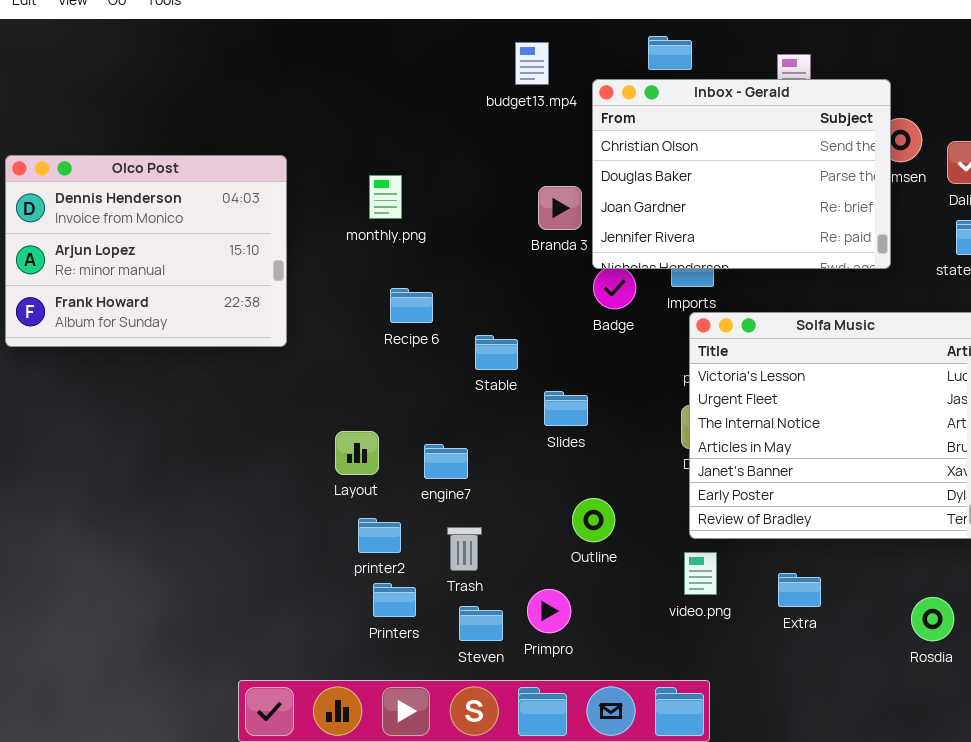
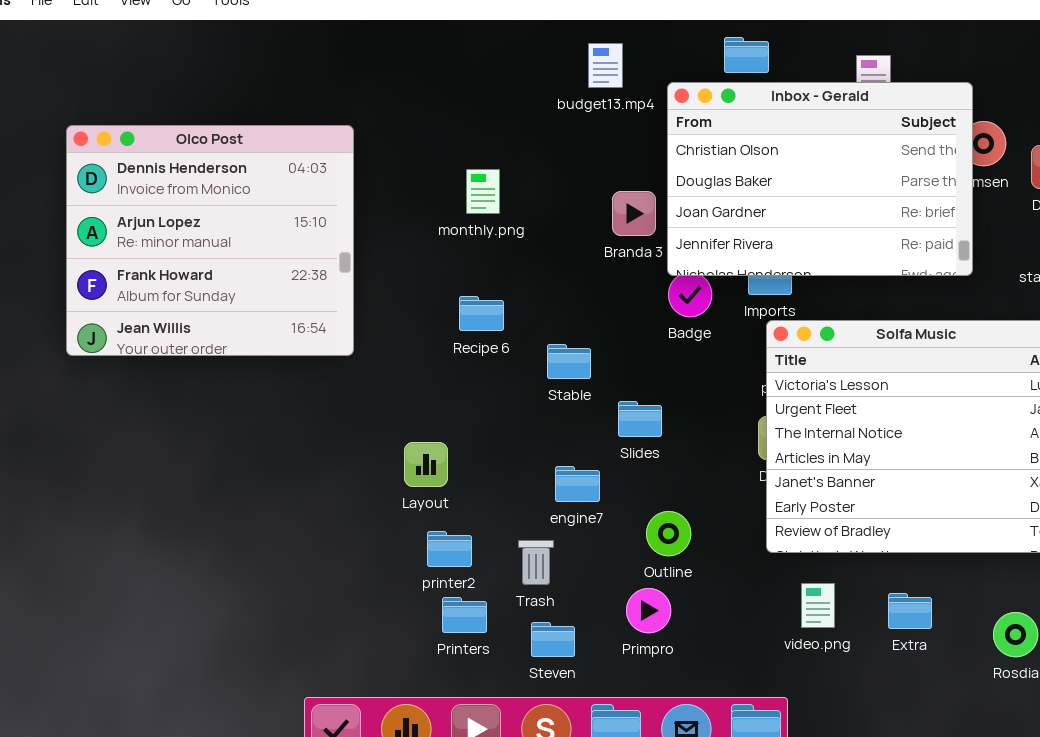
Olco Post: [5,155,287,347] -> [66,125,354,356], resized
monthly.png: [369,175,402,219] -> [466,169,500,214], moved
engine7: [424,444,468,479] -> [555,466,600,502], moved
video.png: [684,552,717,595] -> [801,583,835,628], moved
Extra: [778,573,821,607] -> [888,593,932,629], moved
Primpro: [527,589,571,633] -> [626,588,671,633], moved

